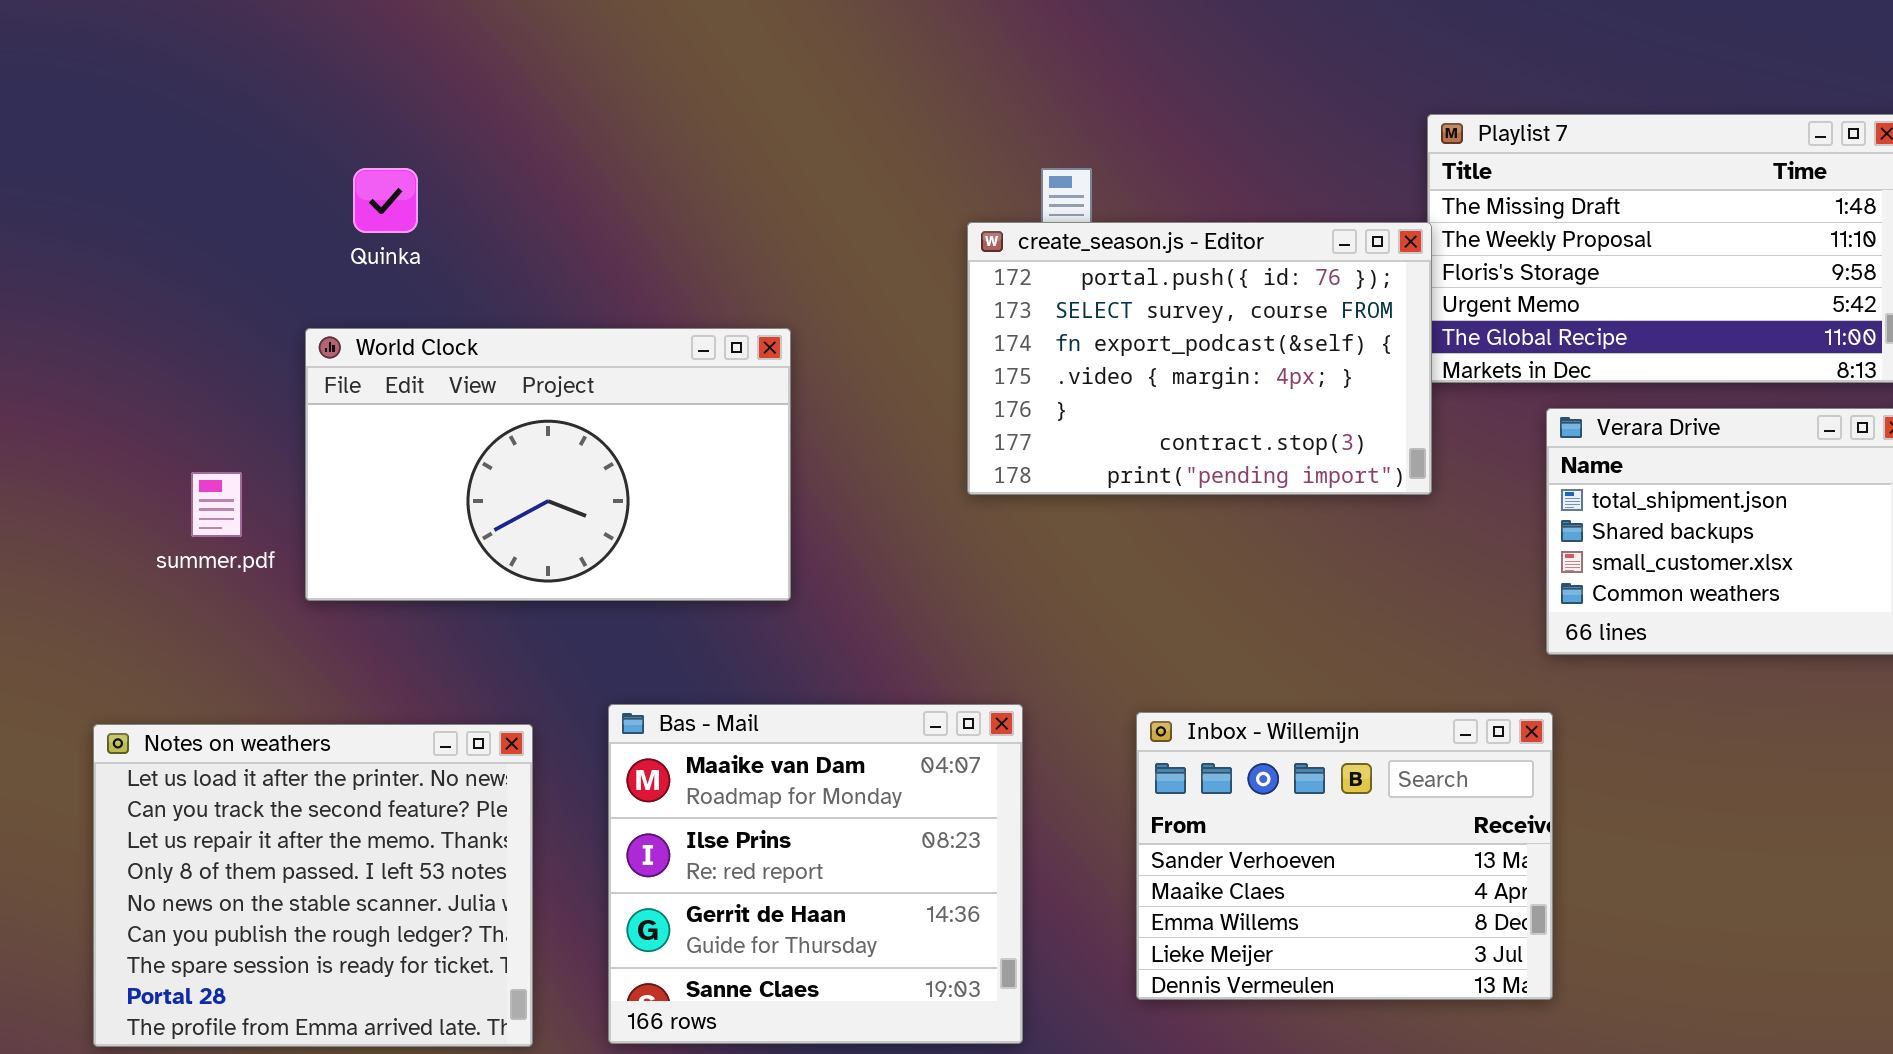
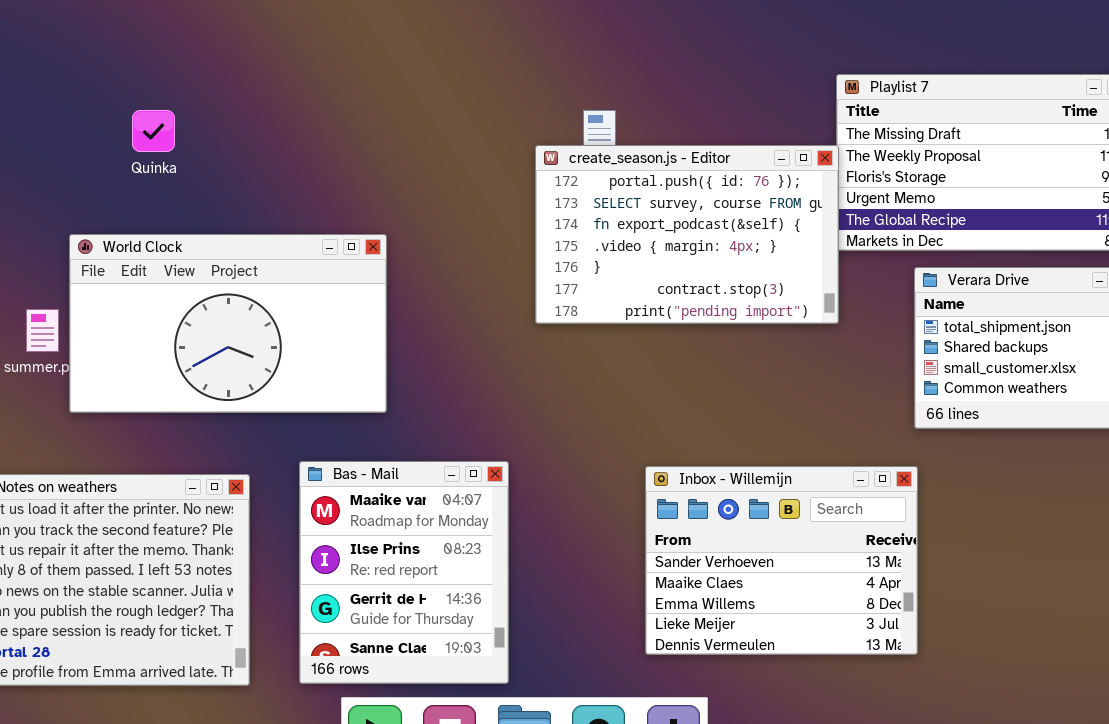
World Clock: [305,328,791,601] -> [69,234,387,413], moved
Bas - Mail: [608,704,1023,1044] -> [299,461,509,684], resized

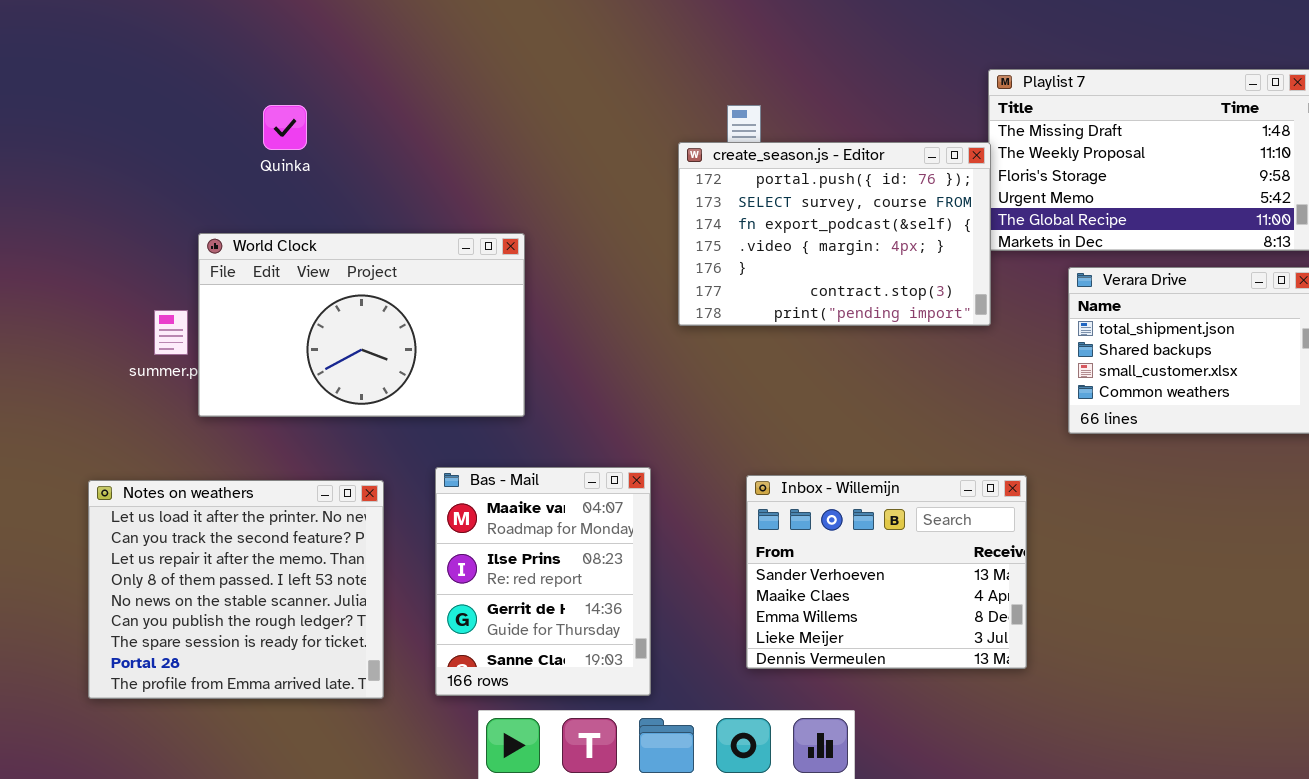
Inbox - Willemijn: [645,466,918,655] -> [746,475,1027,669], moved

